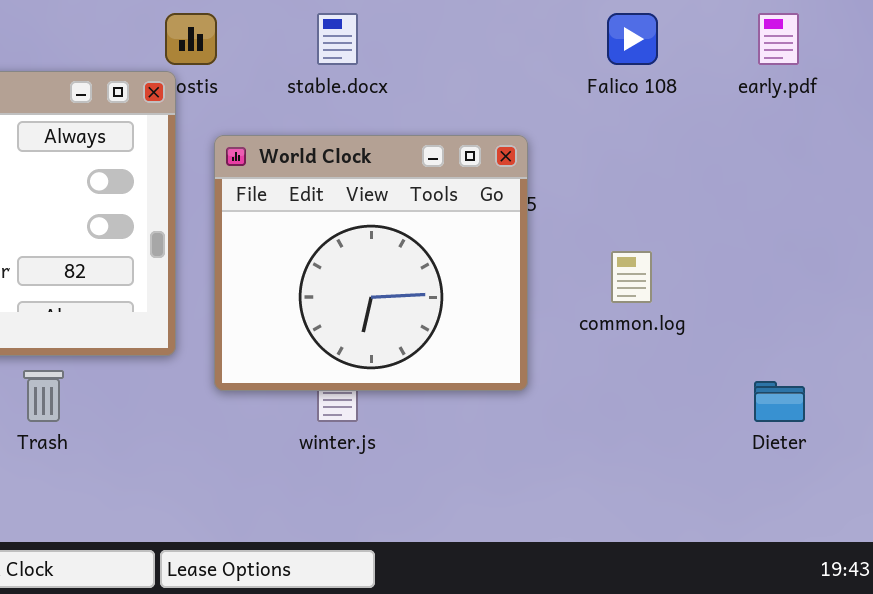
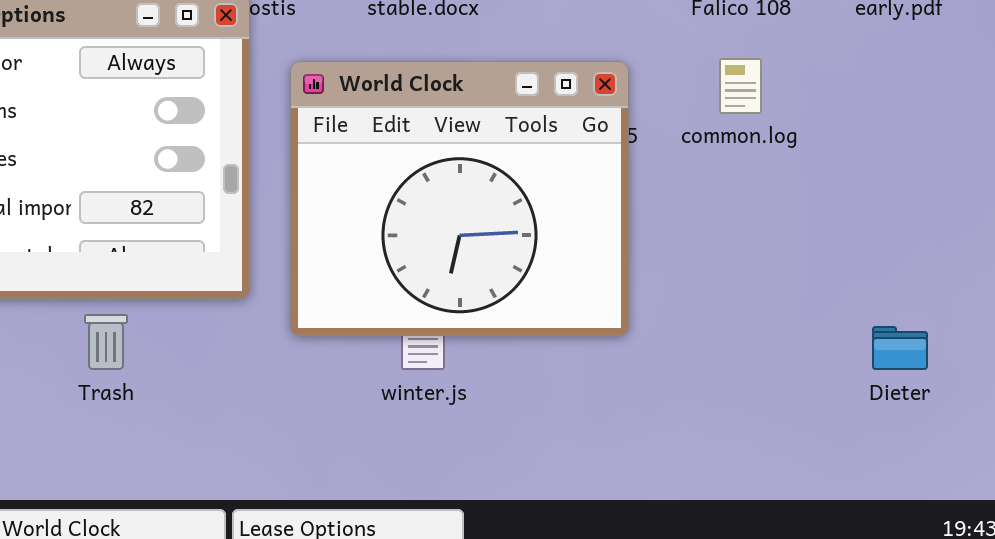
common.log: [611,251,652,303] -> [719,58,762,114], moved

